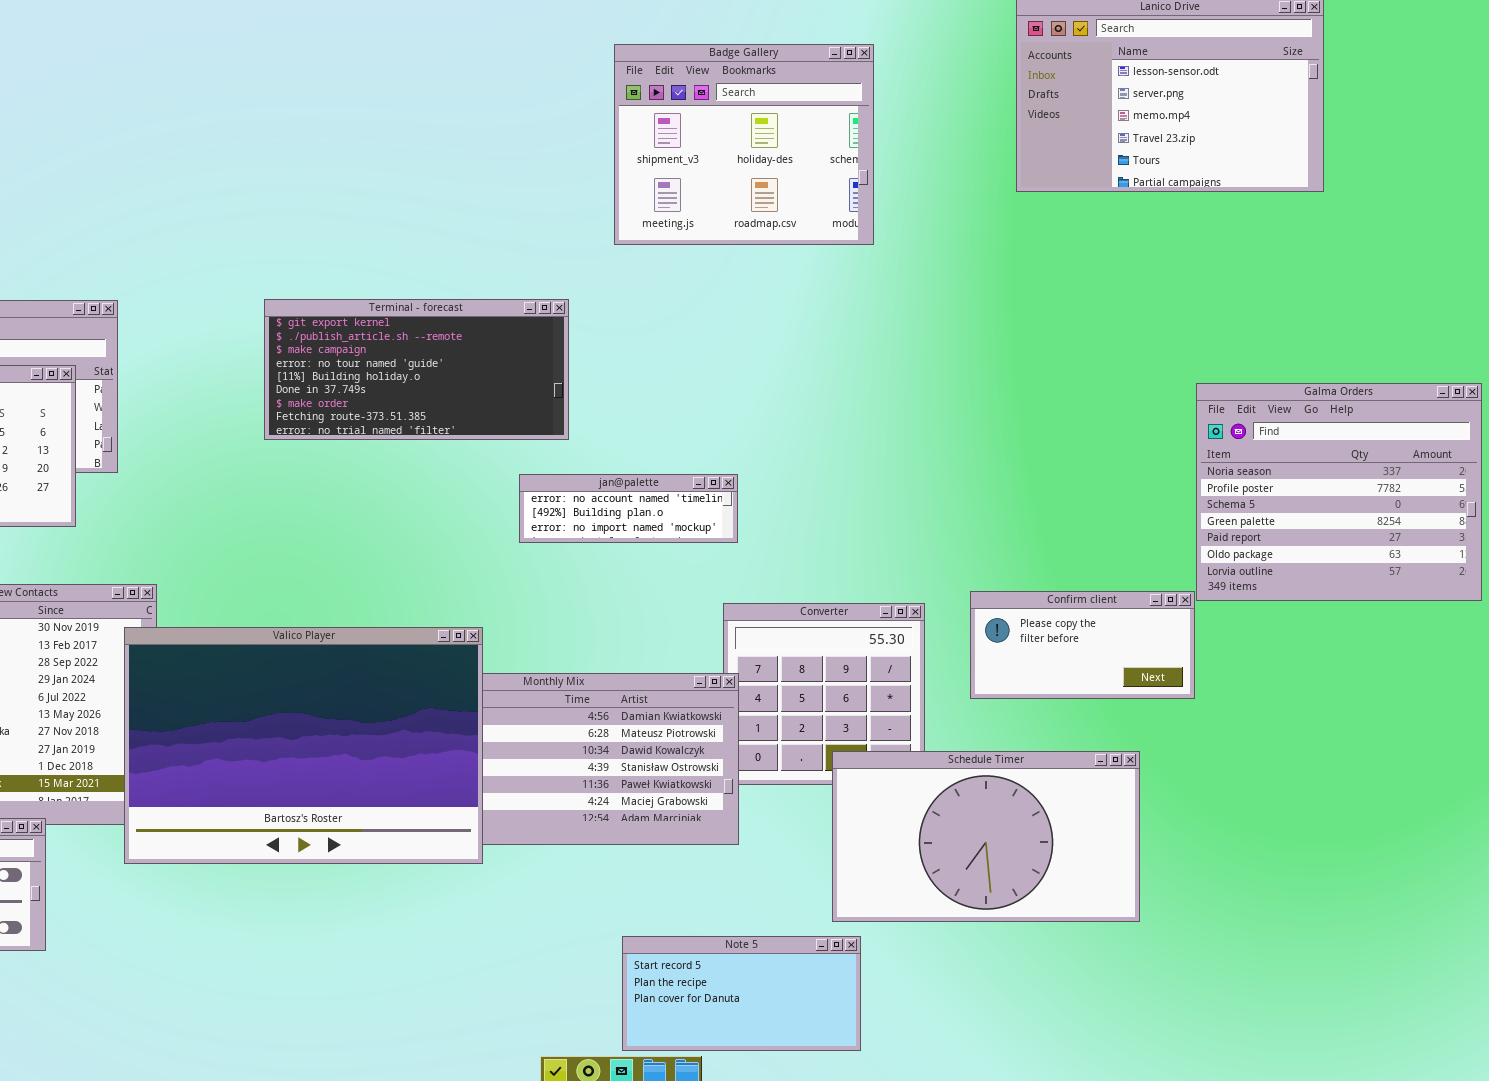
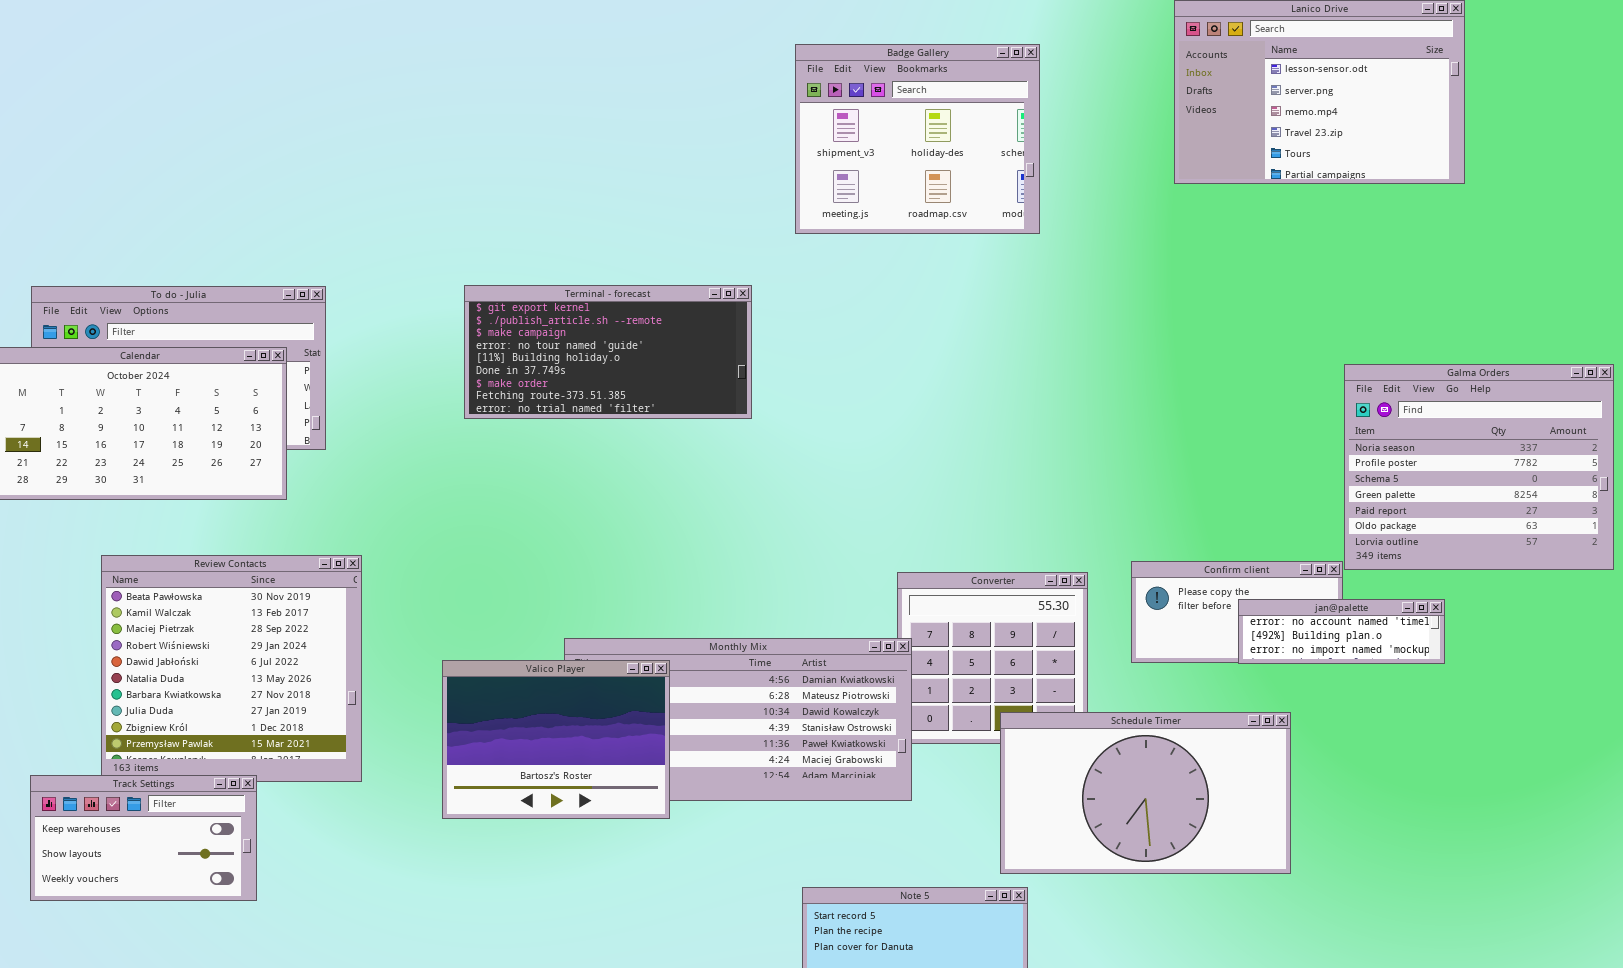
jan@palette: [519,474,738,543] -> [1238,599,1445,664], moved
Valico Player: [124,627,483,864] -> [442,660,670,819], resized

